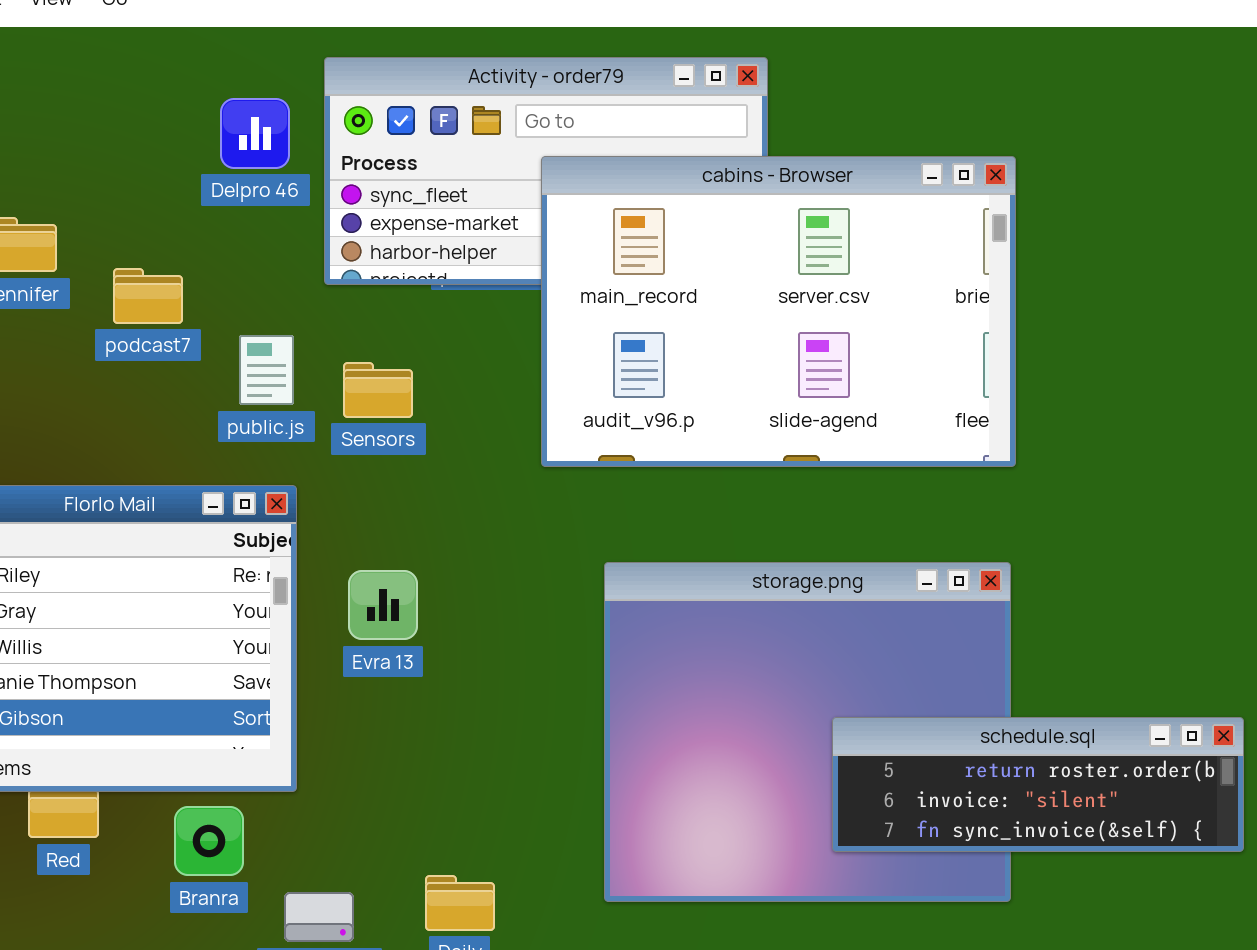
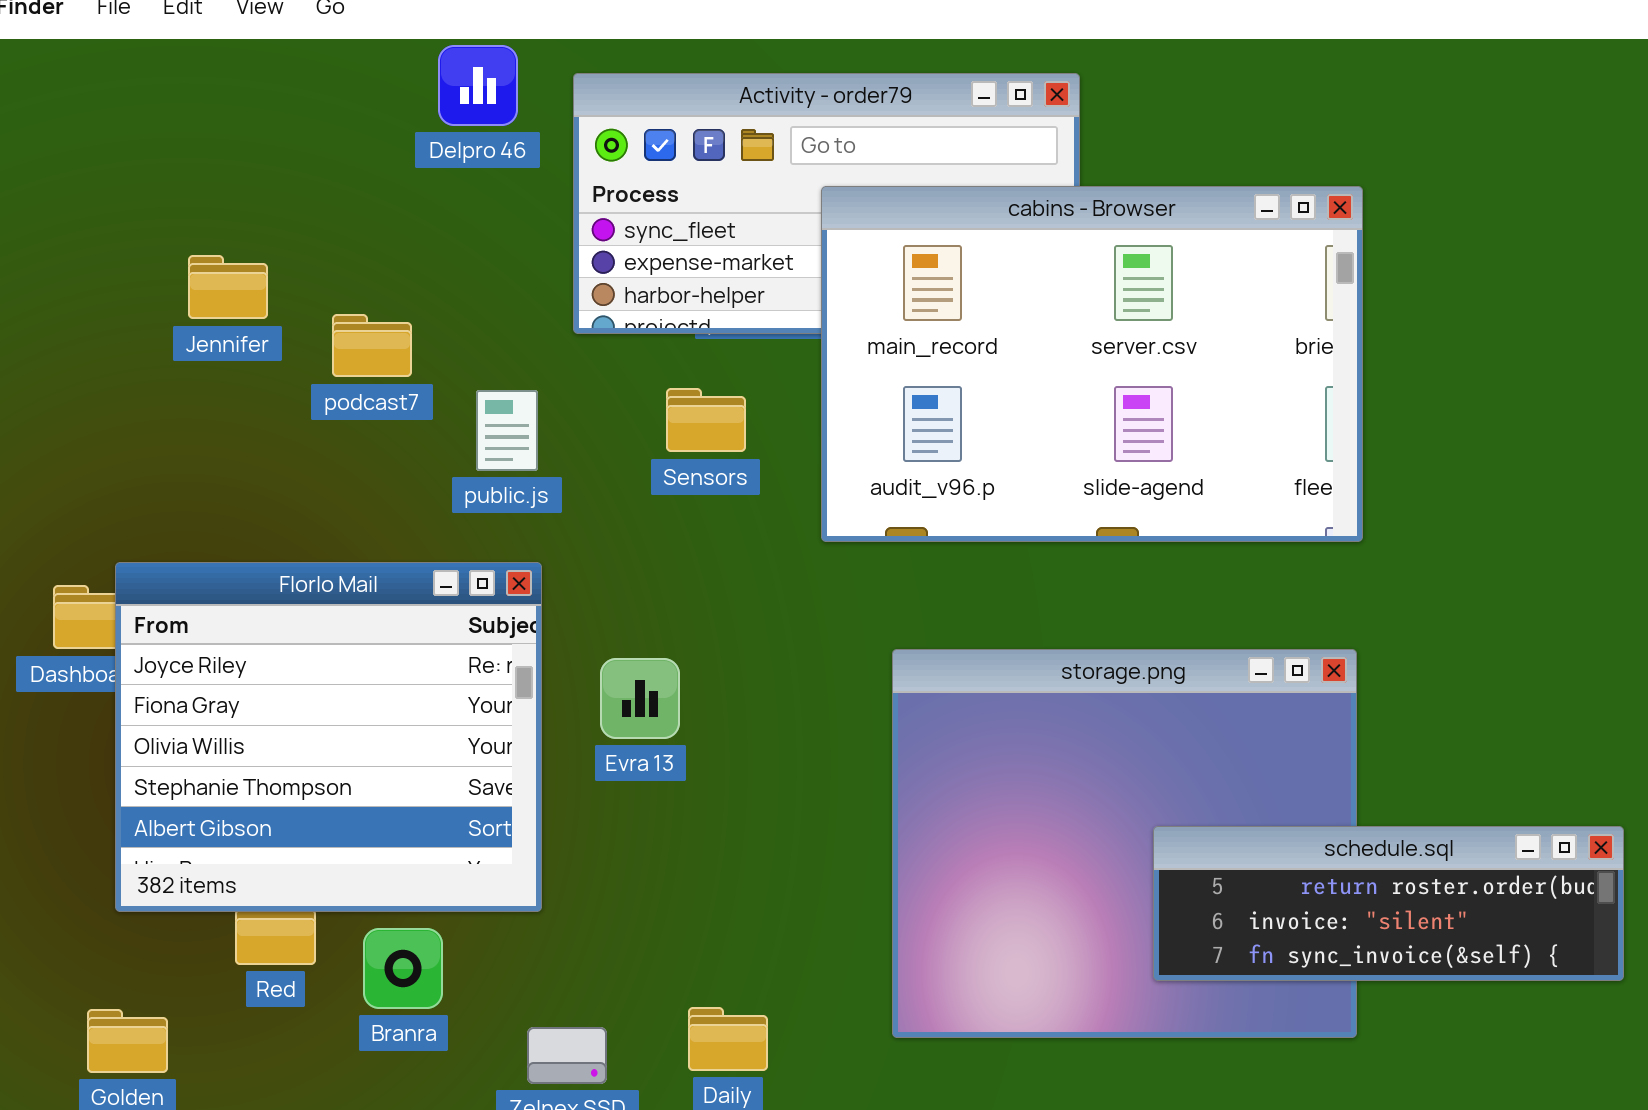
Delpro 46: [220,98,290,169] -> [438,45,518,126], moved
Sensors: [343,362,413,418] -> [666,388,746,452], moved
Branra: [174,806,244,876] -> [363,928,443,1009], moved

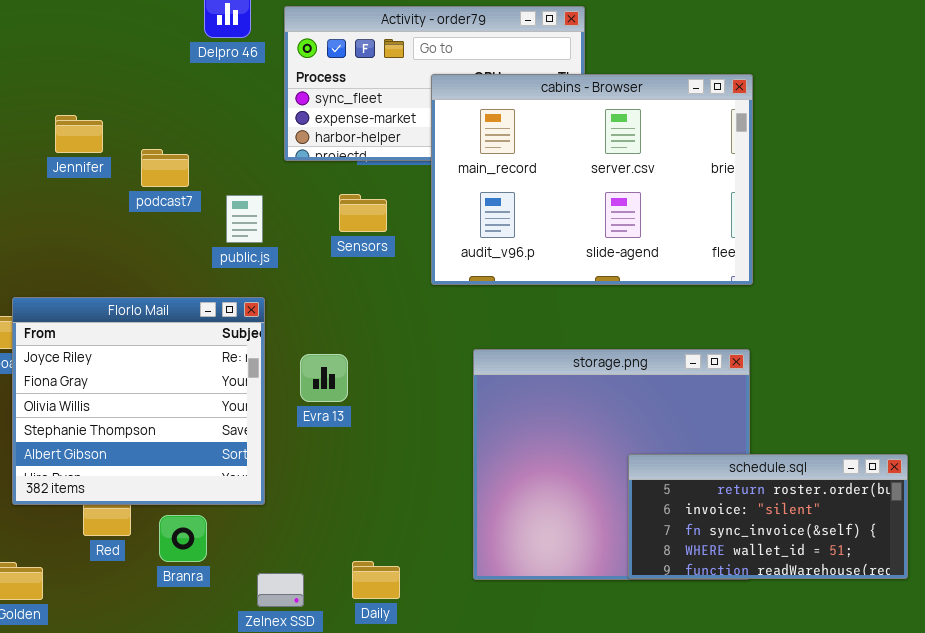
schedule.sql: [1153,826,1624,981] -> [628,454,908,579], resized

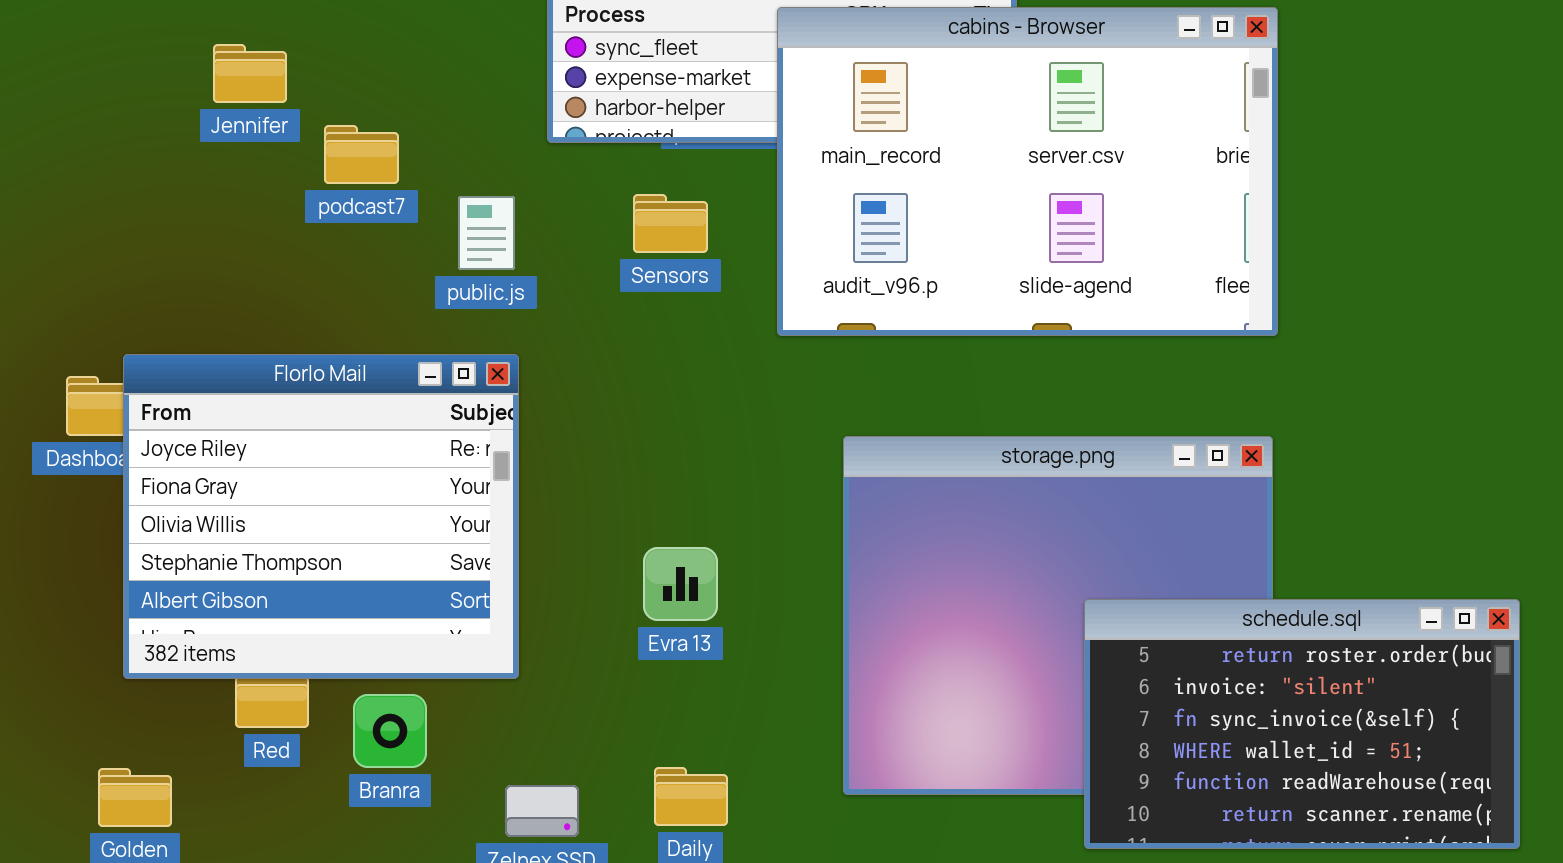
Jennifer: [55,115,103,153] -> [213,44,287,103], moved
Evra 13: [300,354,348,402] -> [643,547,718,621], moved
schedule.sql: [628,454,908,579] -> [1084,599,1520,849], resized

